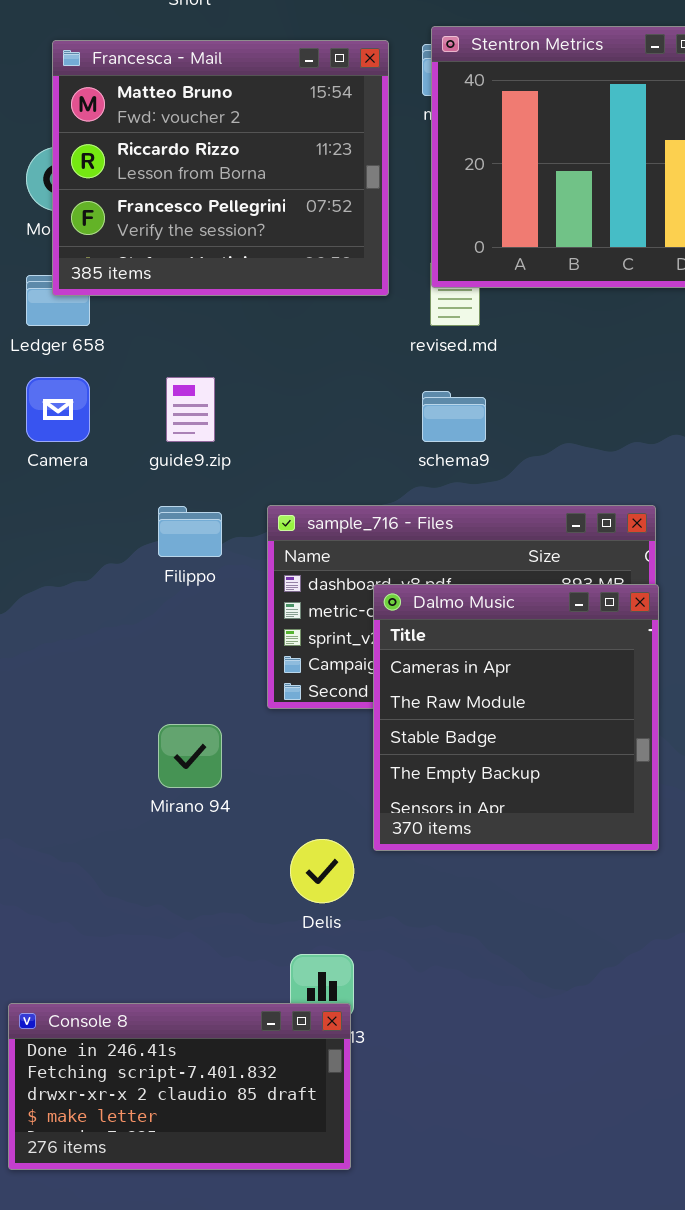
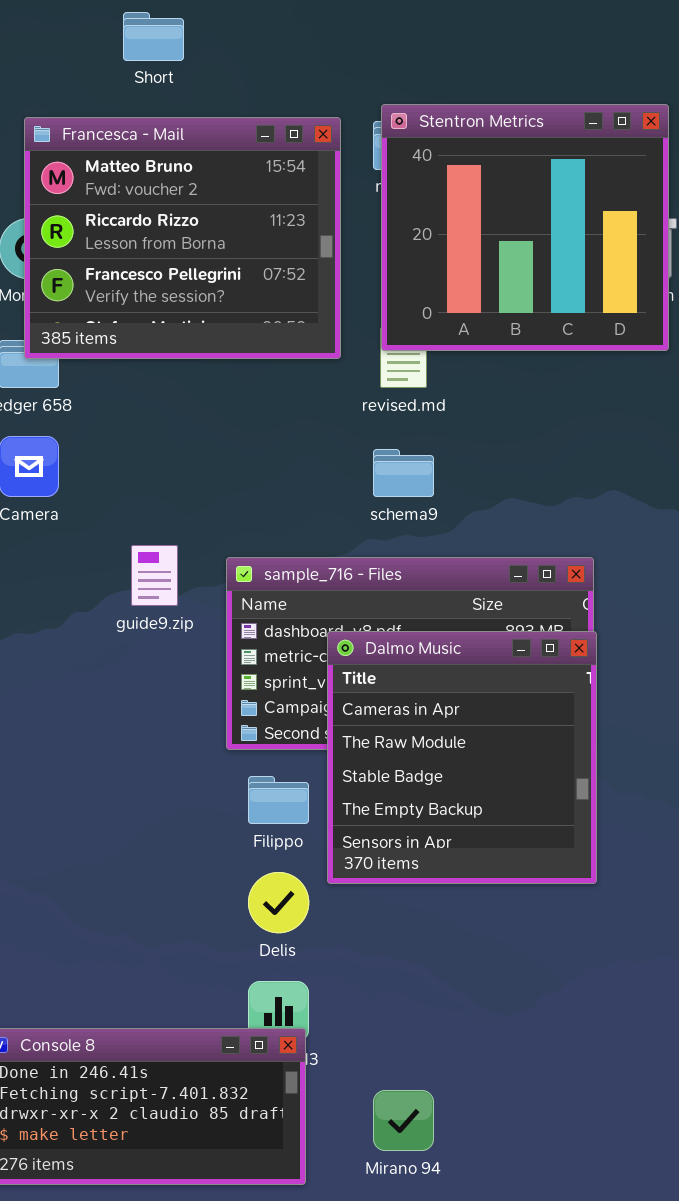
guide9.zip: [166,377,215,442] -> [131,545,178,606], moved
Filippo: [158,506,222,557] -> [248,776,309,824], moved
Mirano 94: [158,724,222,788] -> [373,1090,434,1151], moved

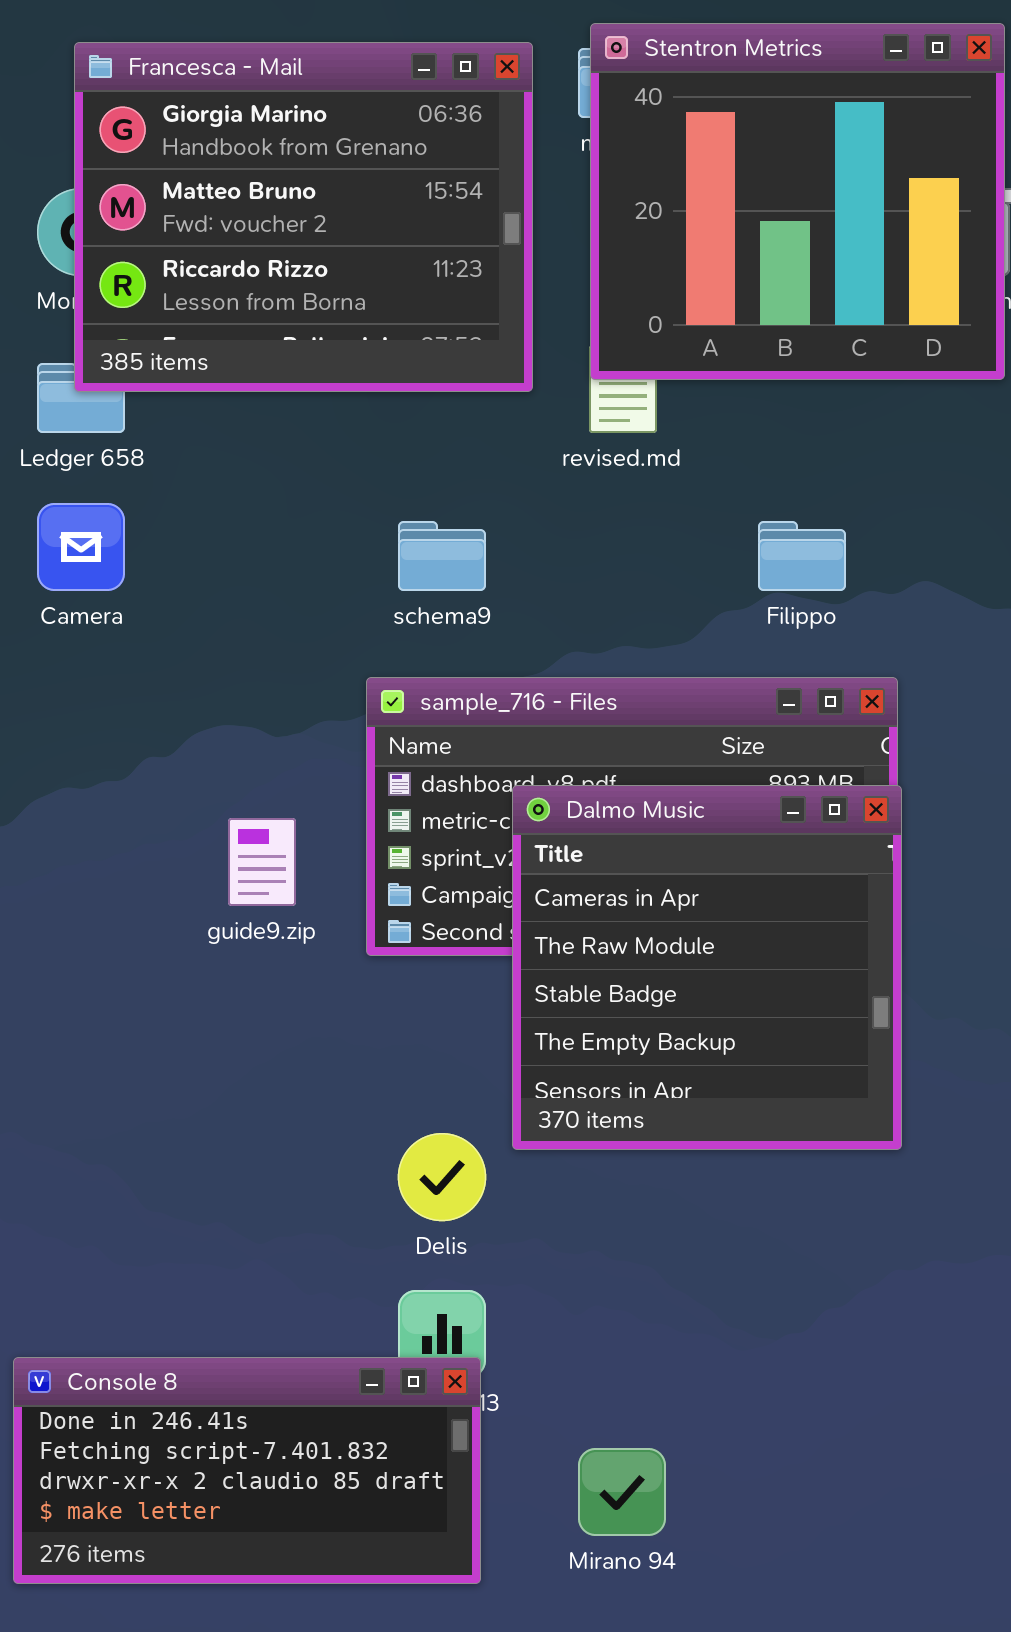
Francesca - Mail: [24,117,341,359] -> [74,42,533,392], scrolled up 1 row
schema9: [373,449,434,497] -> [398,521,486,591], moved
guide9.zip: [131,545,178,606] -> [228,818,296,906], moved
Filippo: [248,776,309,824] -> [758,521,846,591], moved

